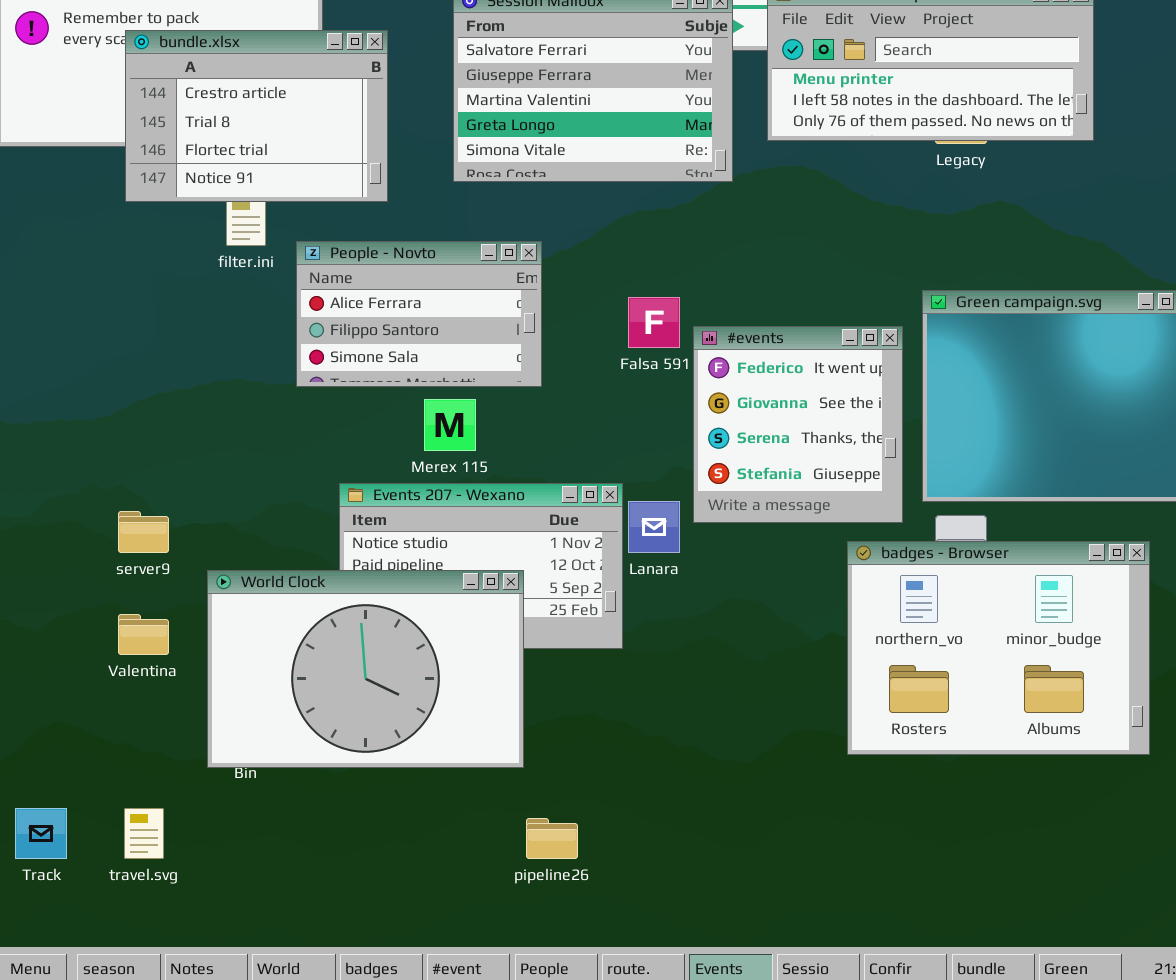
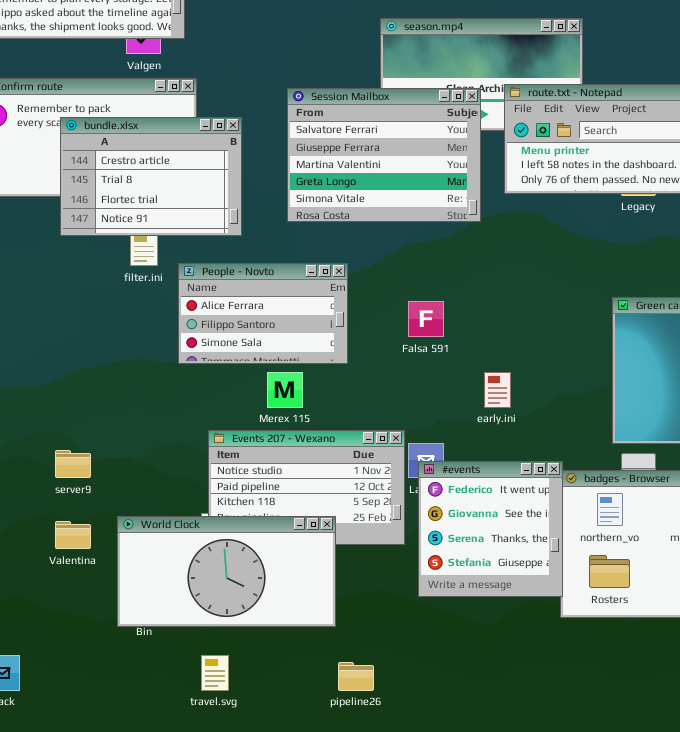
#events: [693,326,903,523] -> [418,461,563,597], moved
World Clock: [207,570,524,768] -> [117,516,336,627], resized
travel.svg: [124,808,164,859] -> [201,655,229,691], moved

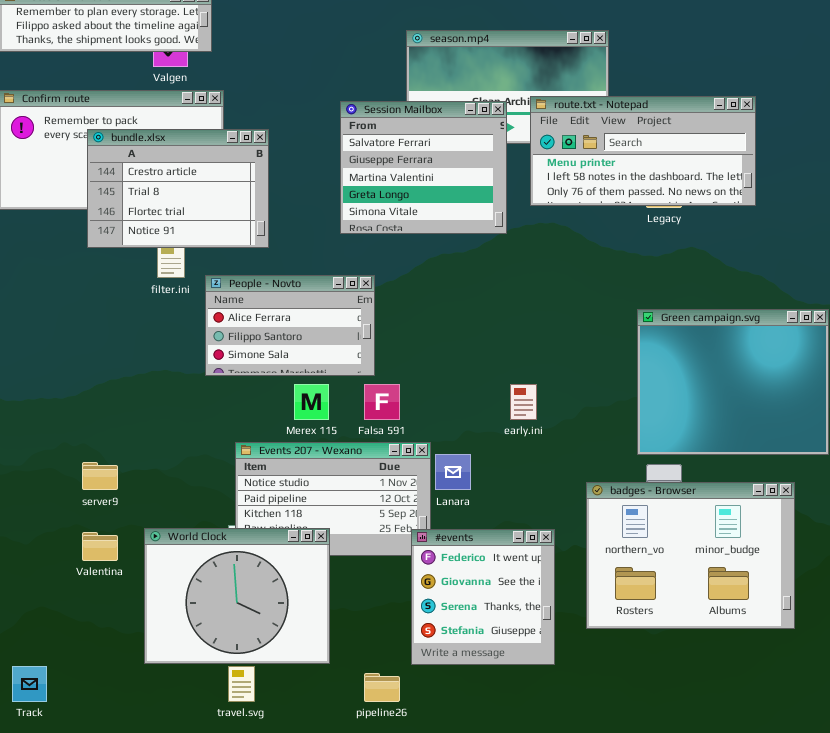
Session Mailbox: [287,88,481,222] -> [340,101,507,234], resized
Falsa 591: [408,301,444,337] -> [364,384,400,420], moved
#events: [418,461,563,597] -> [411,529,555,665], moved
World Clock: [117,516,336,627] -> [144,528,330,664], resized

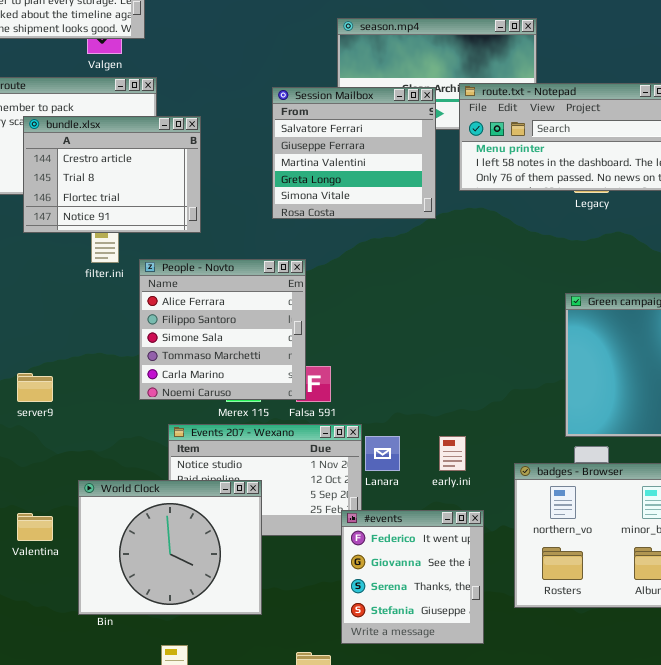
People - Novto: [205,275,375,376] -> [139,259,306,400], resized
early.ini: [510,384,537,420] -> [439,436,466,471], moved
server9: [82,462,118,490] -> [17,373,53,402], moved
World Clock: [144,528,330,664] -> [78,480,262,615], moved

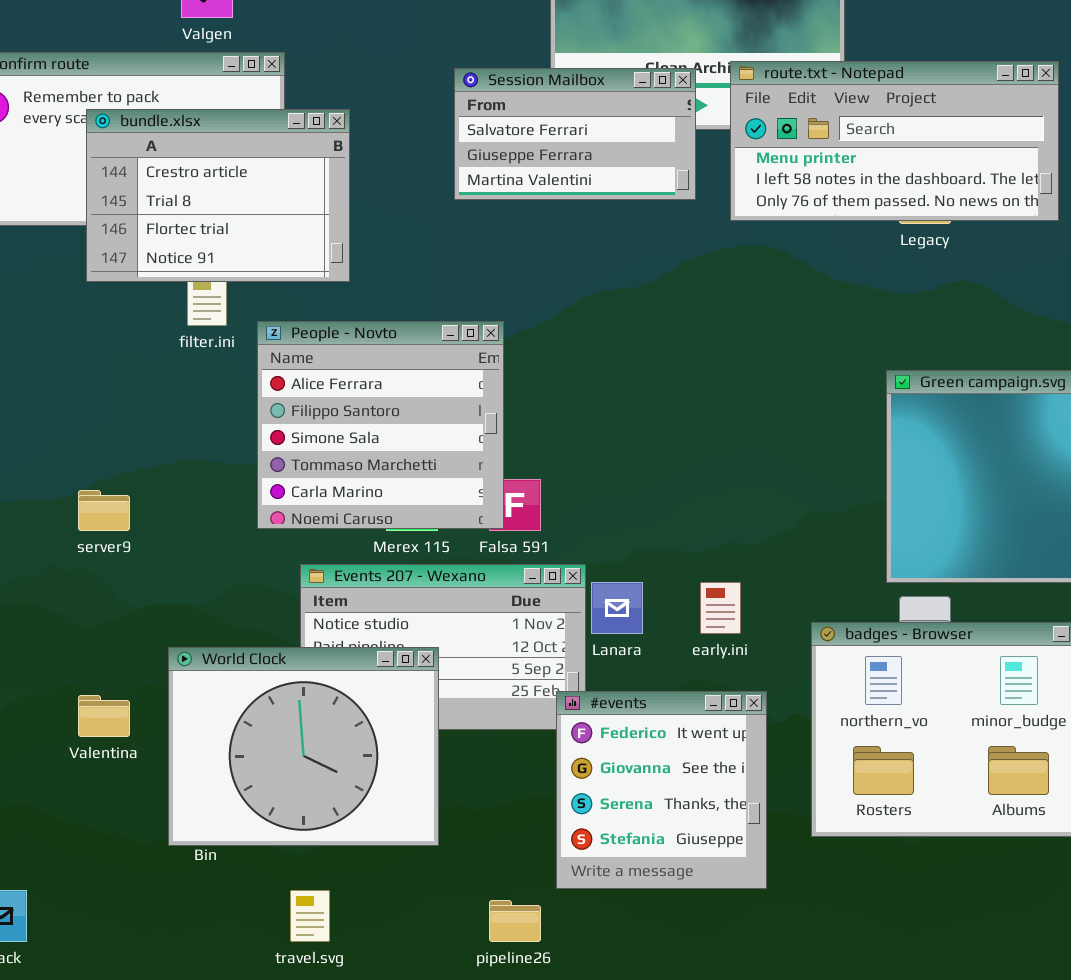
Session Mailbox: [272,87,436,219] -> [454,68,696,200], resized

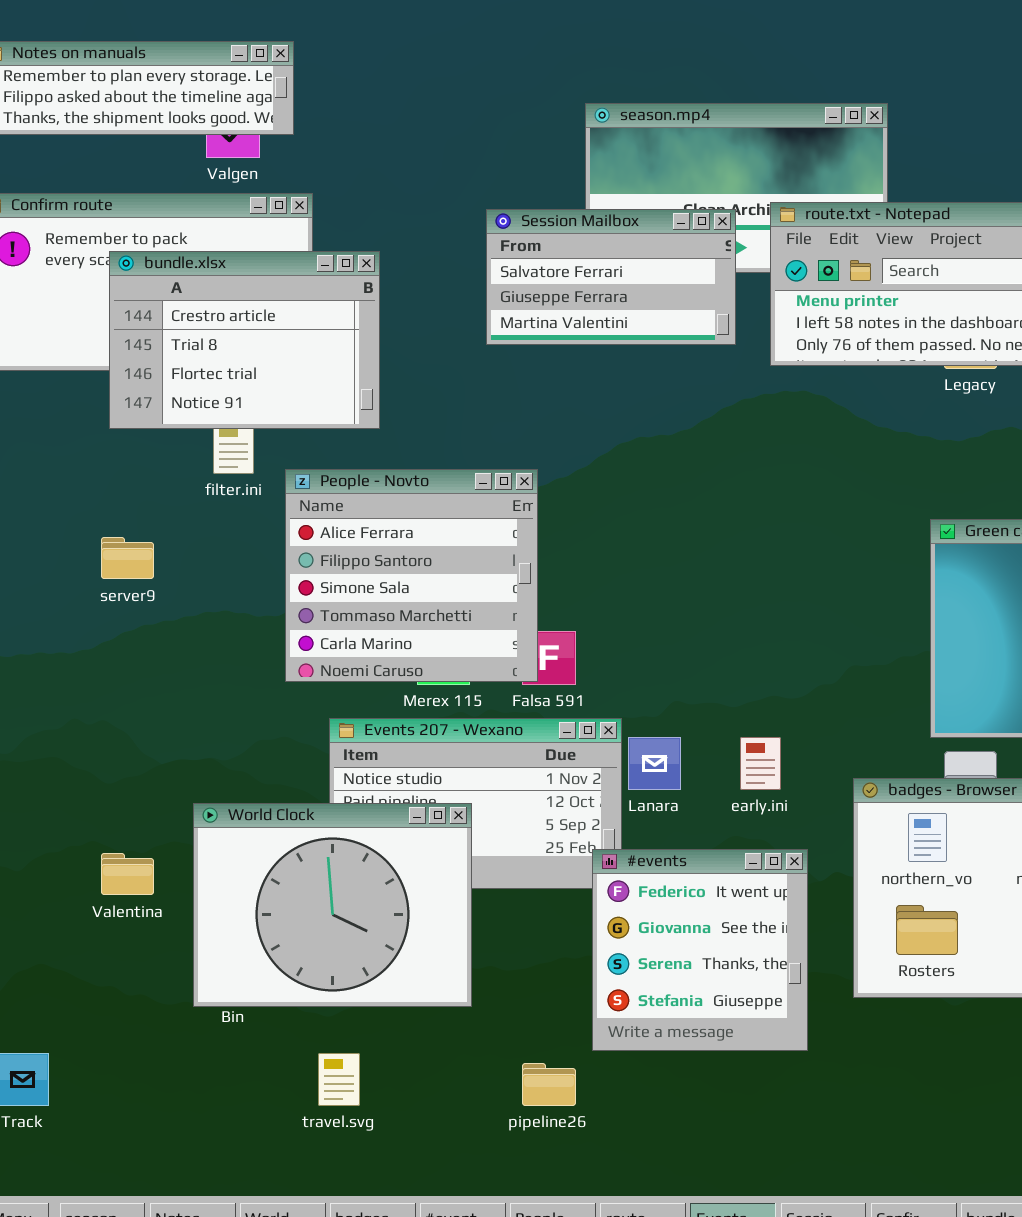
server9: [78,490,130,531] -> [101,537,154,579], moved

